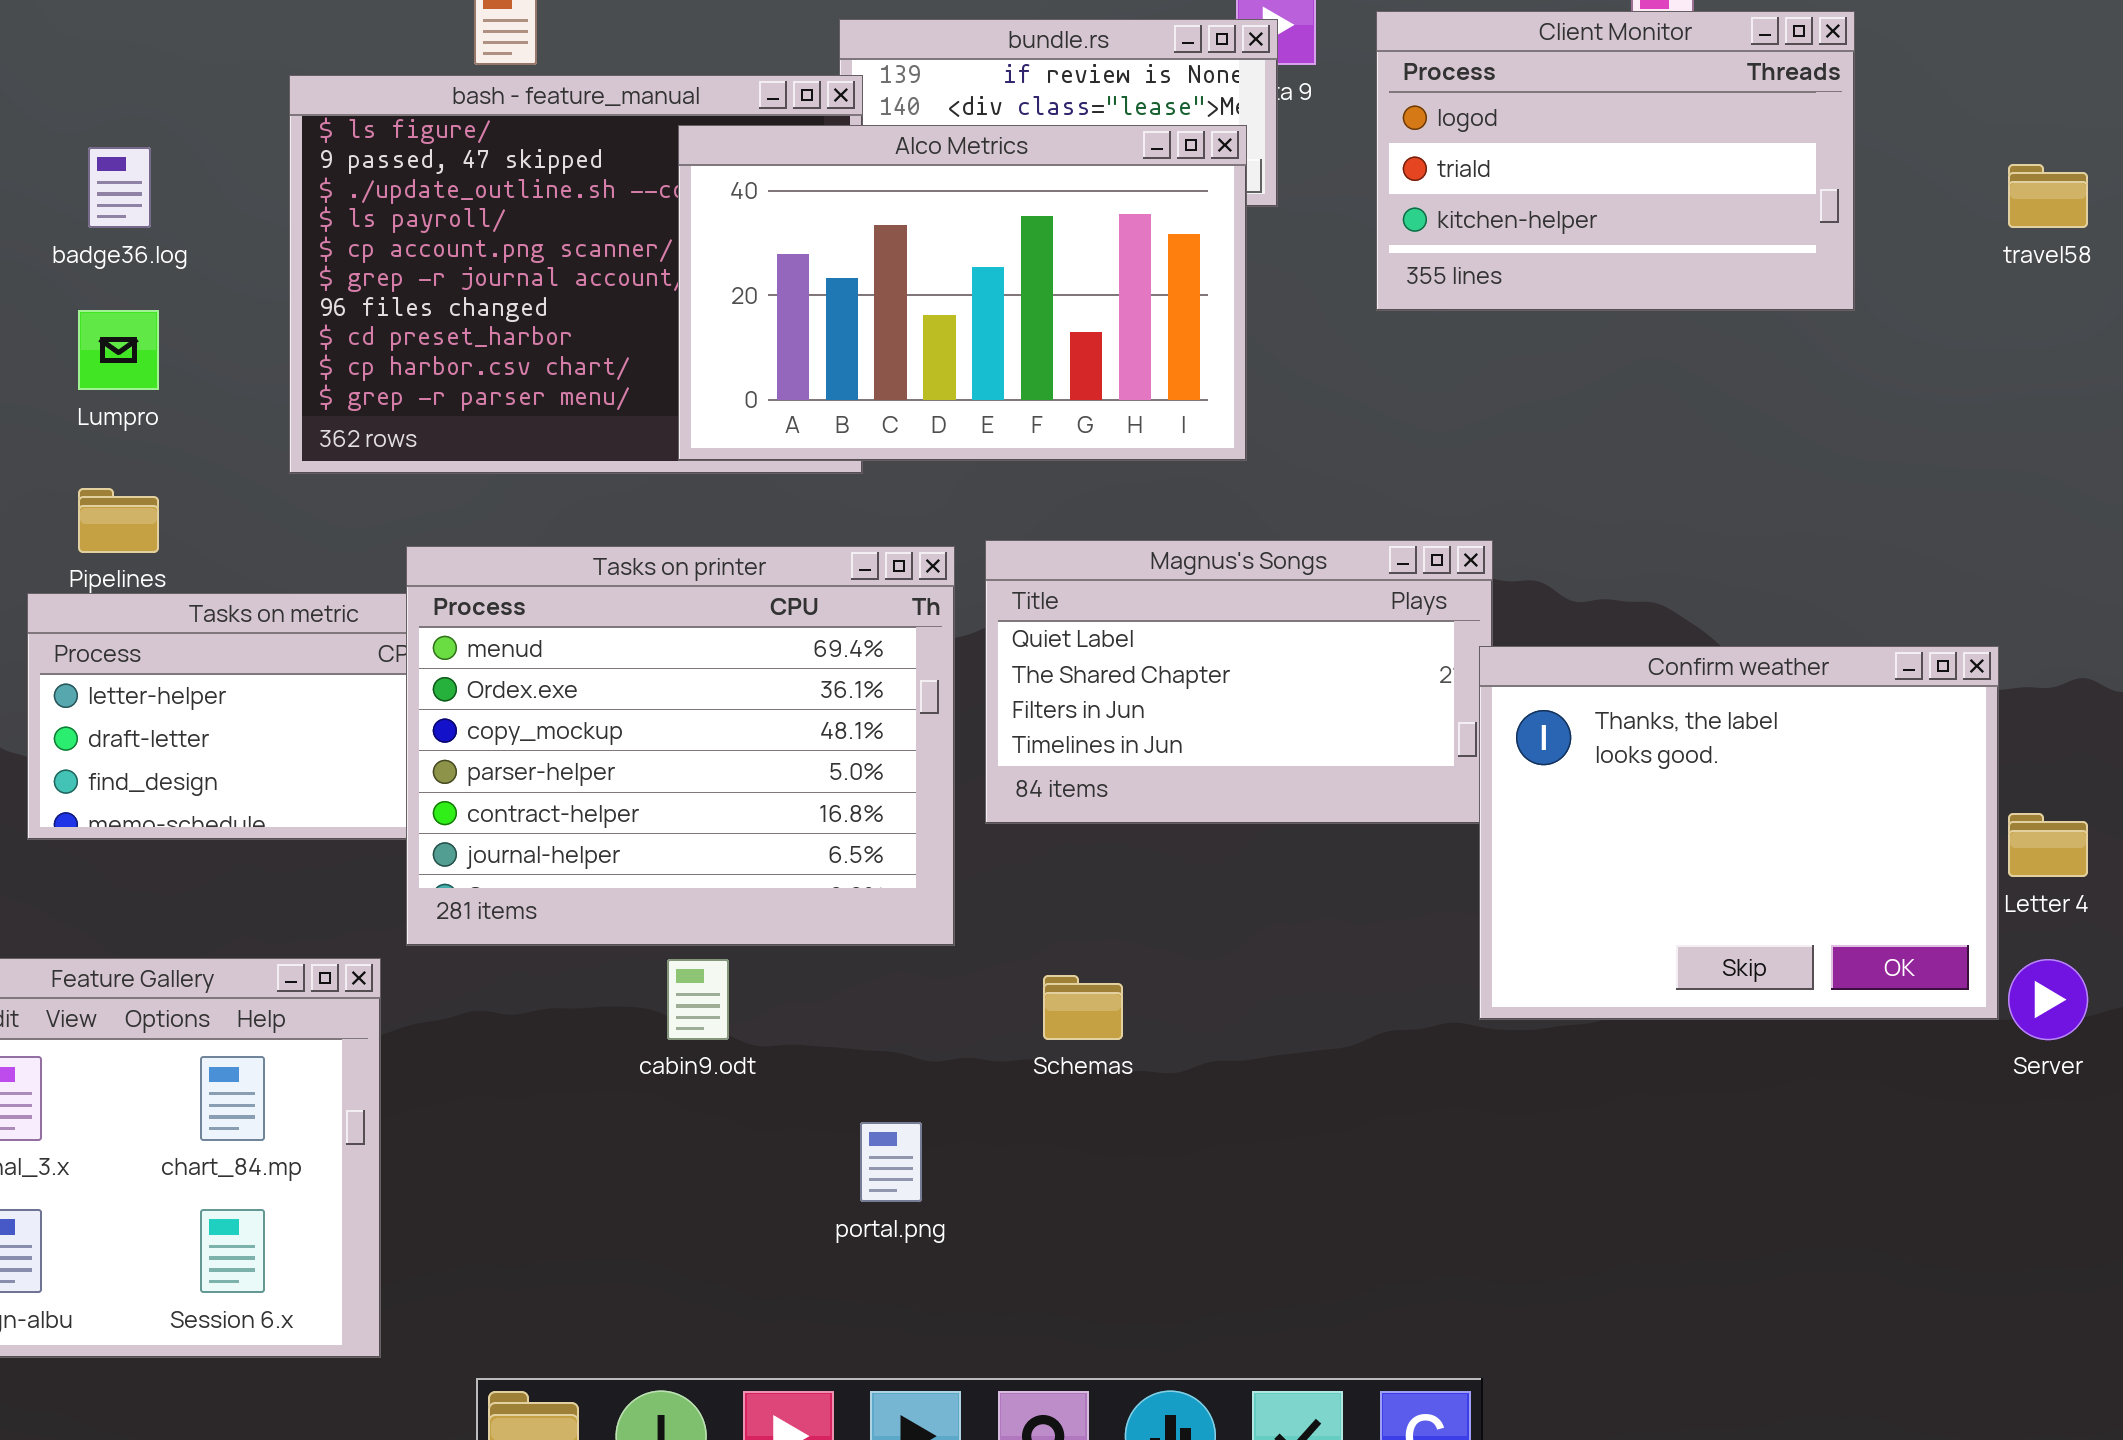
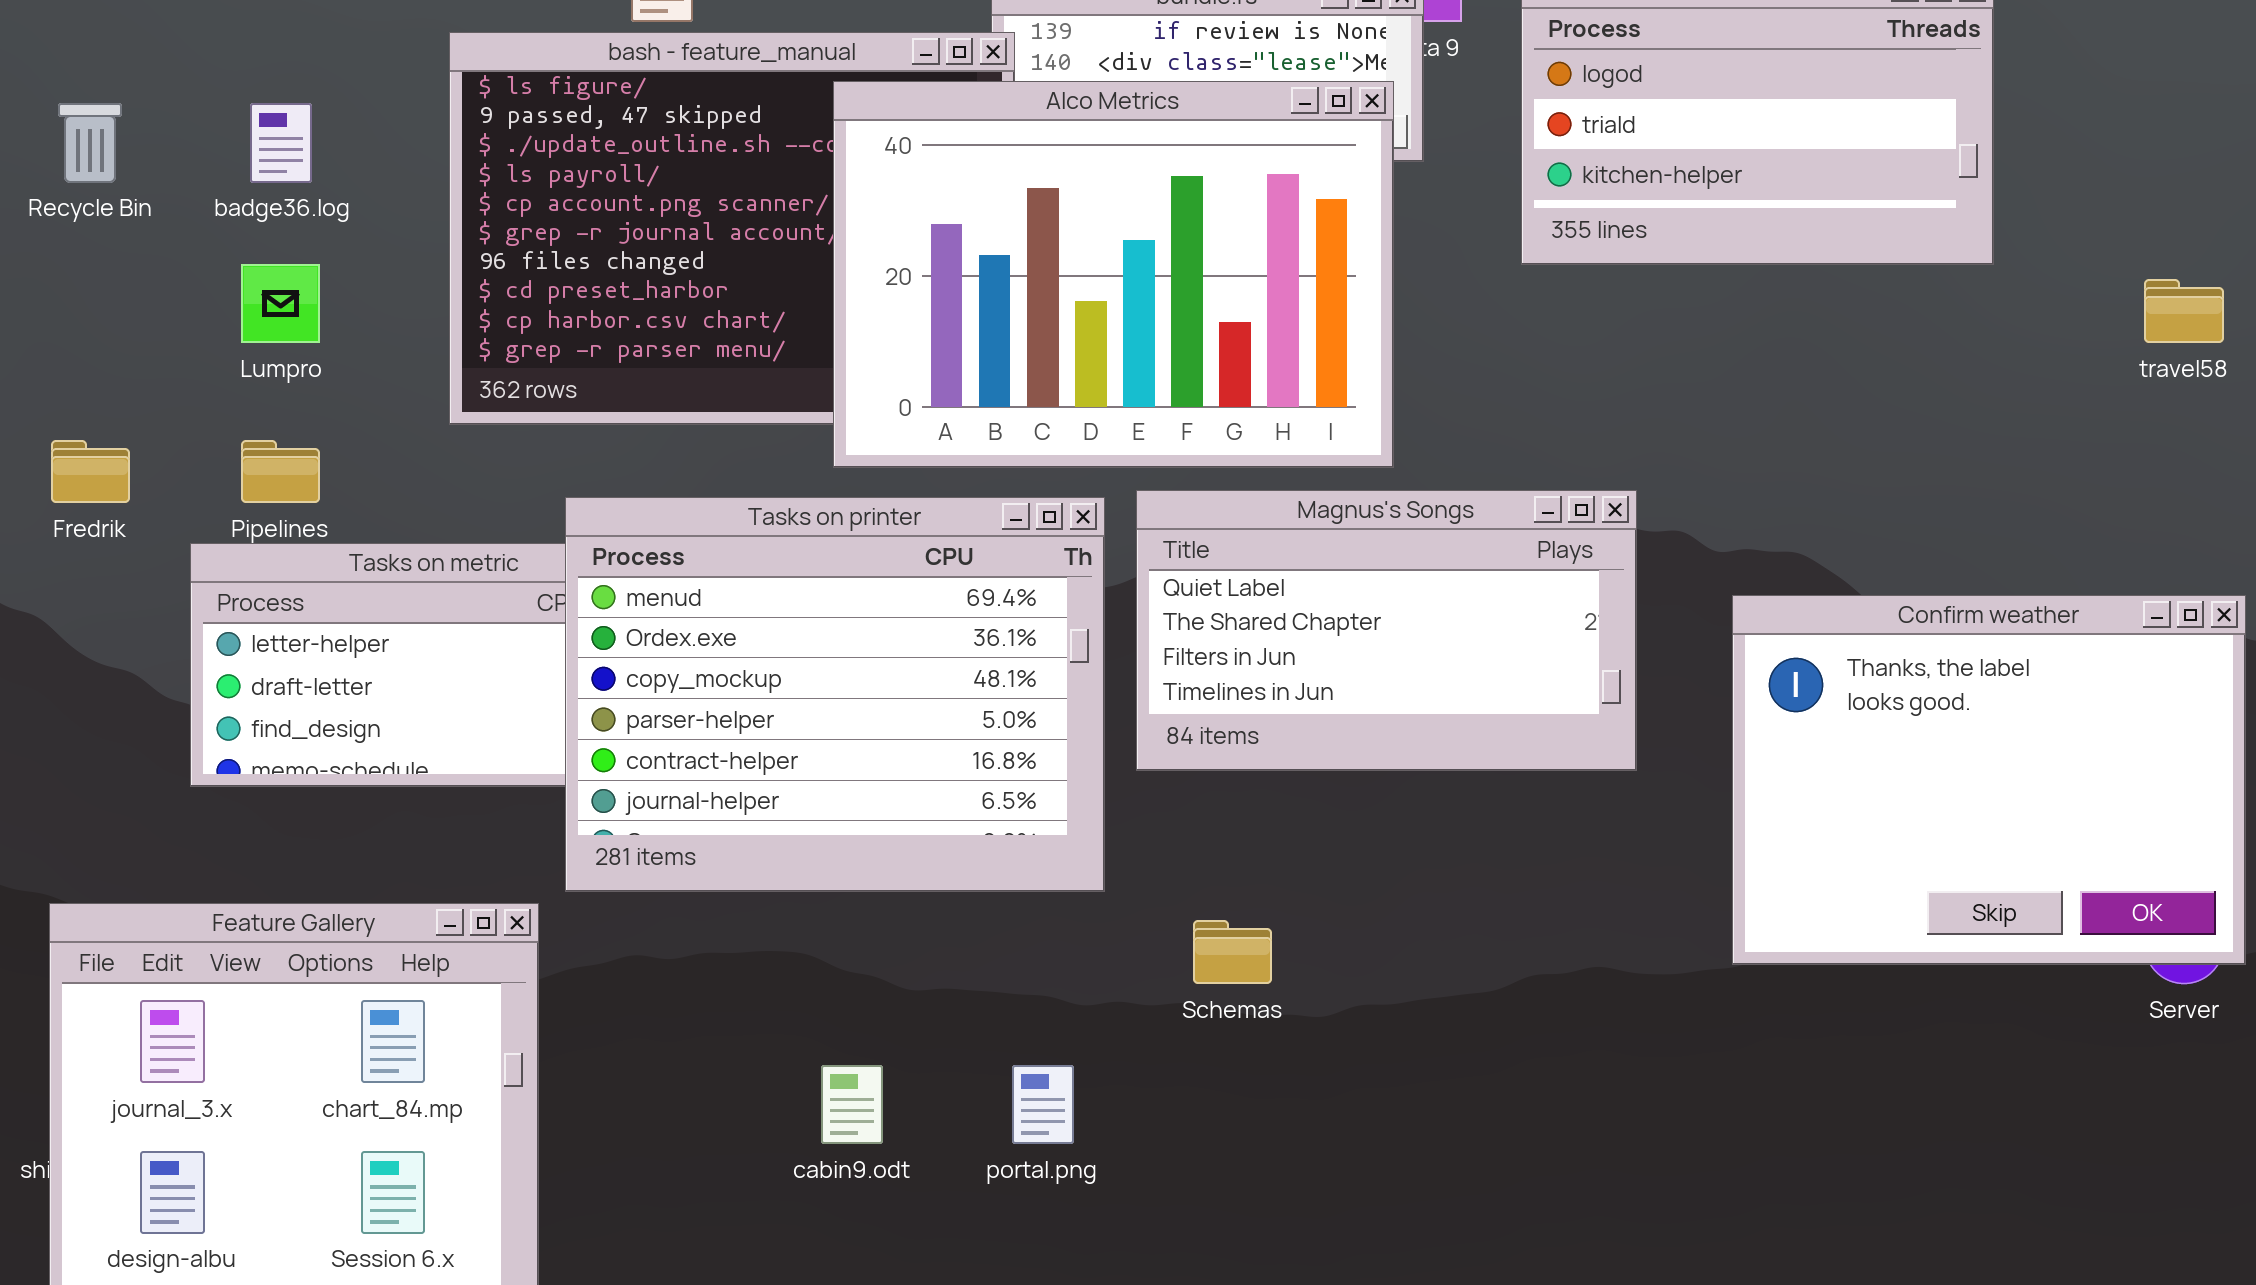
Alco Metrics: [678,125,1247,461] -> [833,81,1394,468], resized
travel58: [2008,164,2088,228] -> [2144,279,2224,343], moved
Confirm weather: [1479,646,1999,1020] -> [1732,595,2246,965], moved
cabin9.odt: [667,959,729,1040] -> [821,1065,883,1144], moved

